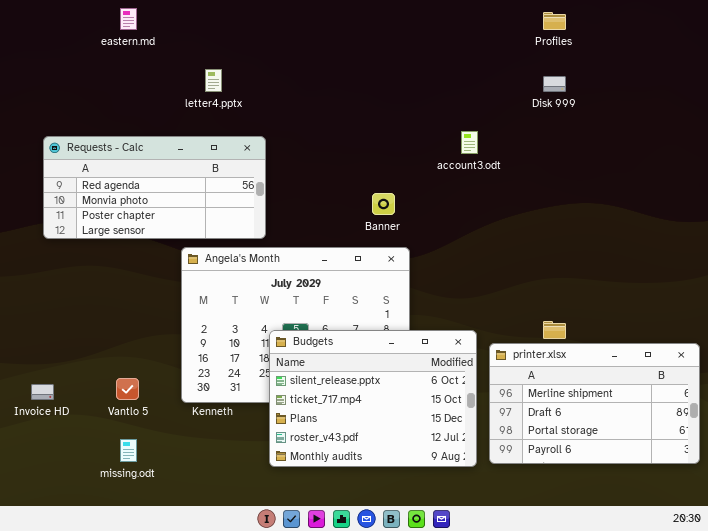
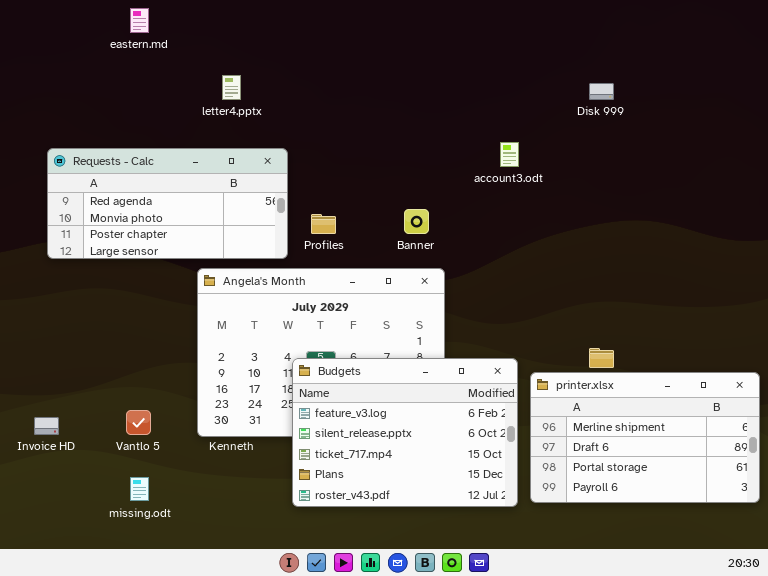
Profiles: [543,12,566,30] -> [311,214,336,234], moved
Budgets: [269,330,477,467] -> [292,358,518,507], scrolled up 1 row

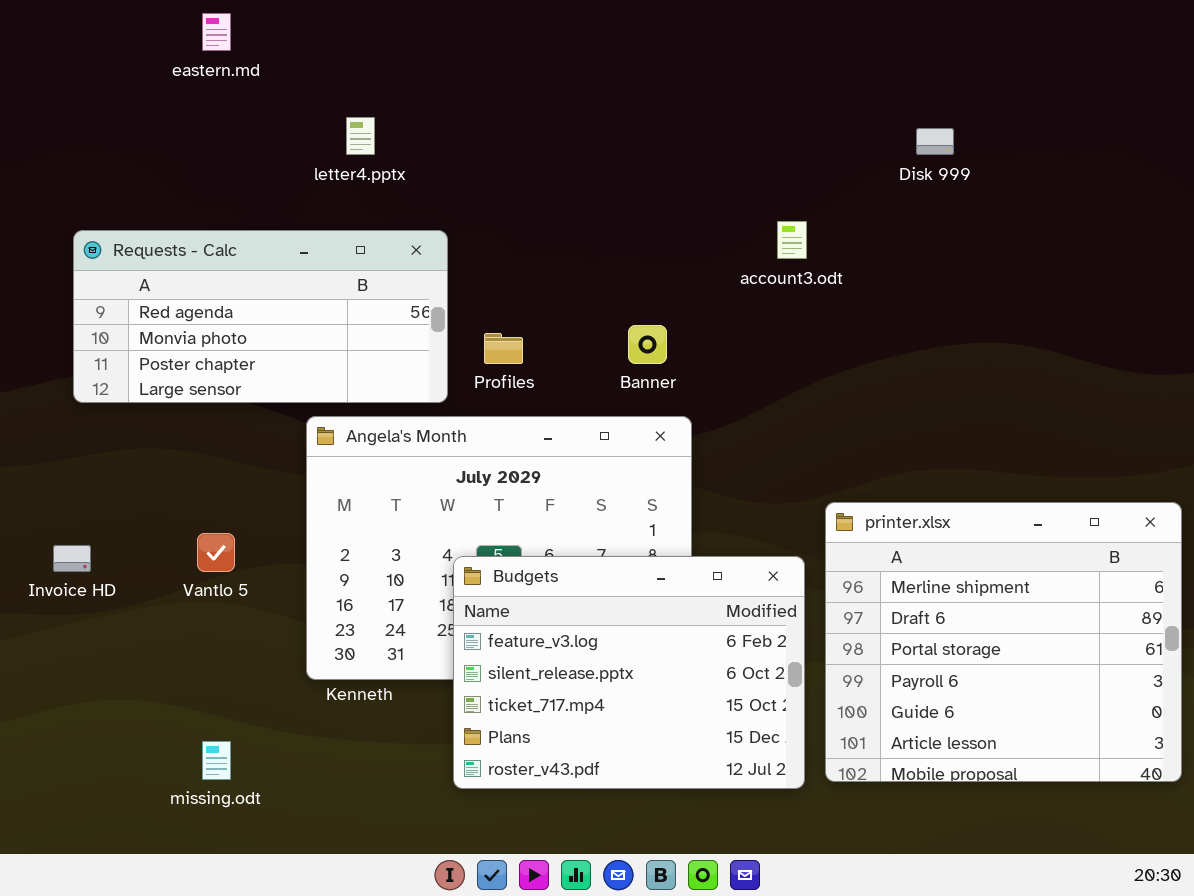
printer.xlsx: [530,372,760,503] -> [825,502,1182,782], resized
Vantlo 5: [126,410,151,435] -> [197,533,235,572], moved
Invoice HD: [34,417,59,435] -> [53,545,91,572], moved

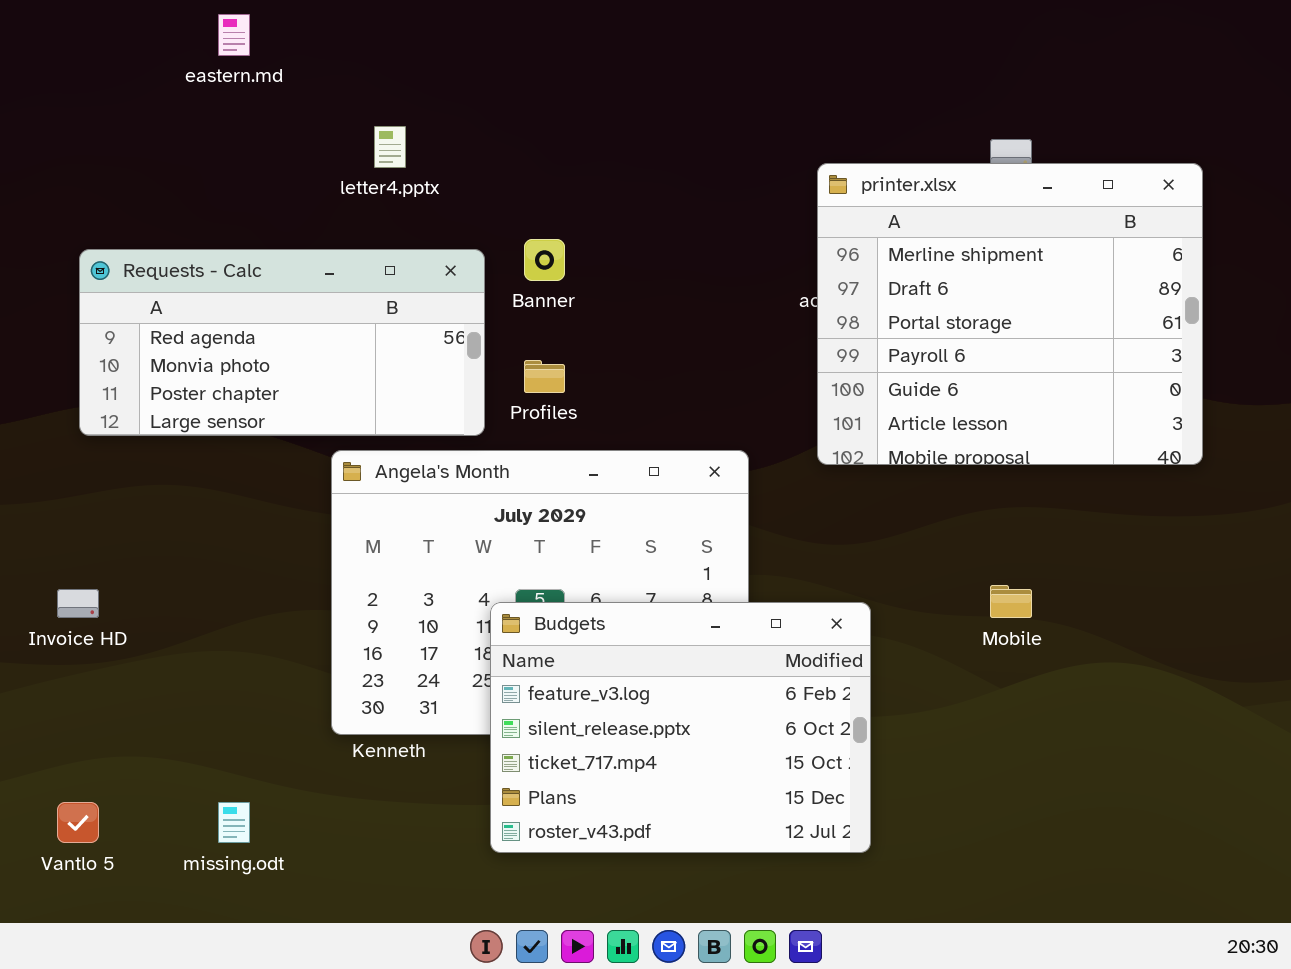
Banner: [628,325,667,364] -> [524,239,565,281], moved
printer.xlsx: [825,502,1182,782] -> [817,163,1203,465], moved
Vantlo 5: [197,533,235,572] -> [57,802,99,843], moved

